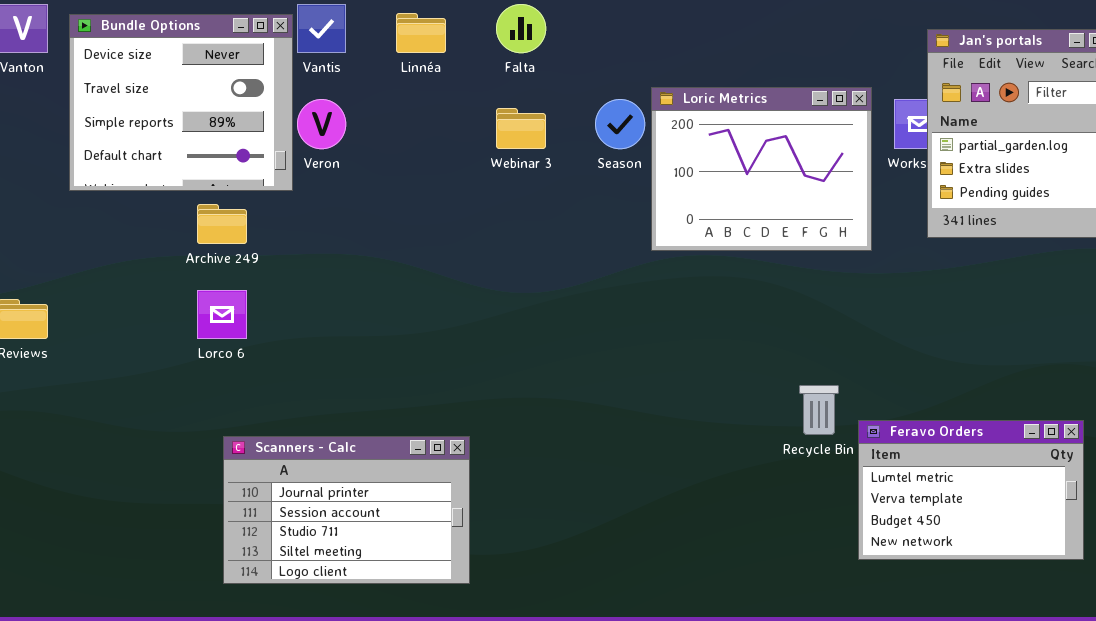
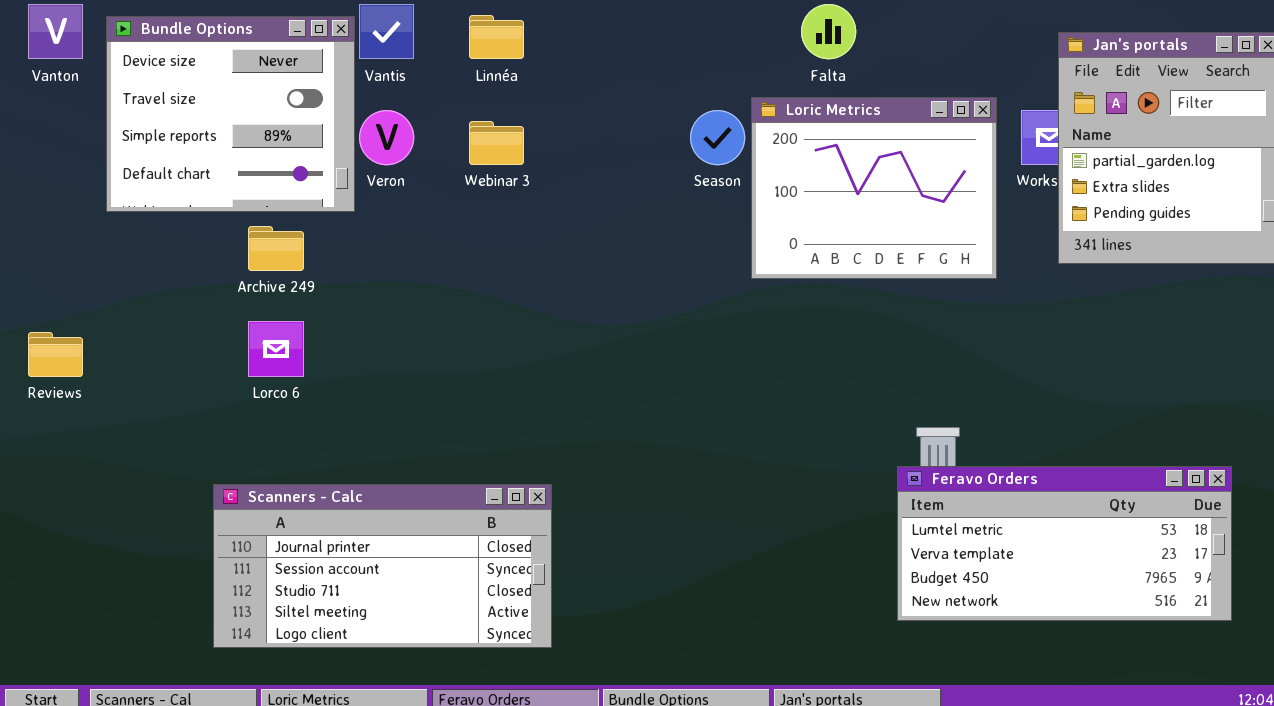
Falta: [496,4,546,53] -> [801,4,856,59], moved
Webinar 3: [496,108,546,149] -> [469,121,524,165], moved
Feravo Orders: [858,420,1084,560] -> [897,466,1232,621], resized
Scanners - Calc: [223,436,470,584] -> [213,484,552,648], resized

